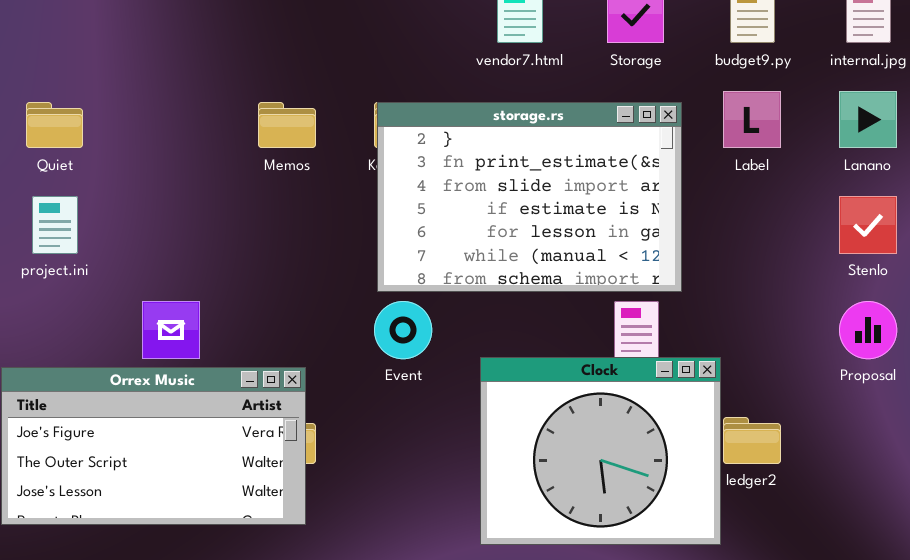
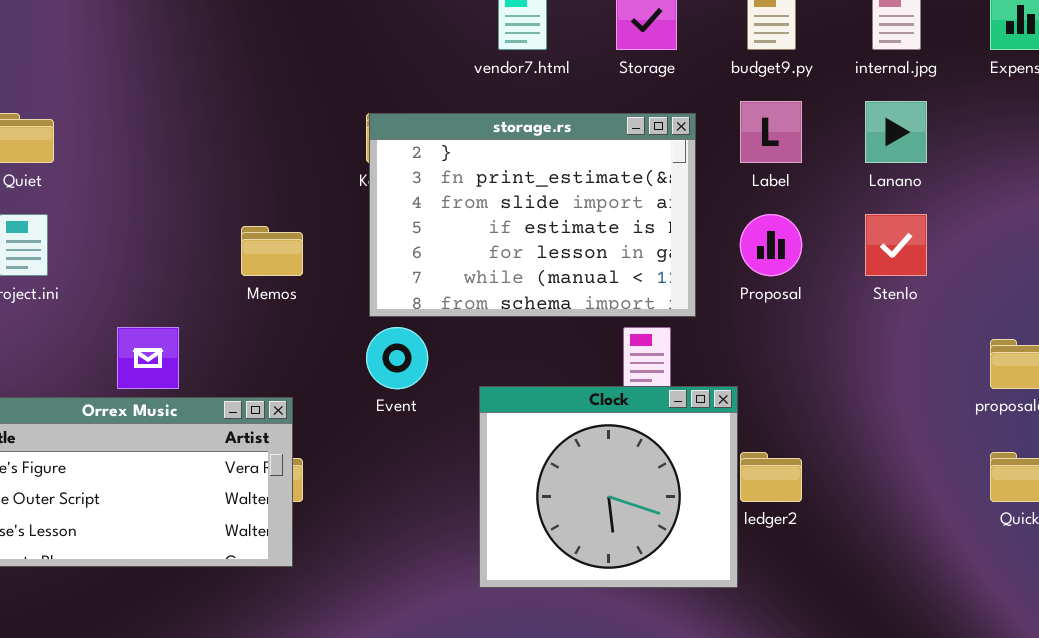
Memos: [258,102,316,148] -> [241,226,303,276], moved
Proposal: [839,301,897,359] -> [740,214,802,276], moved

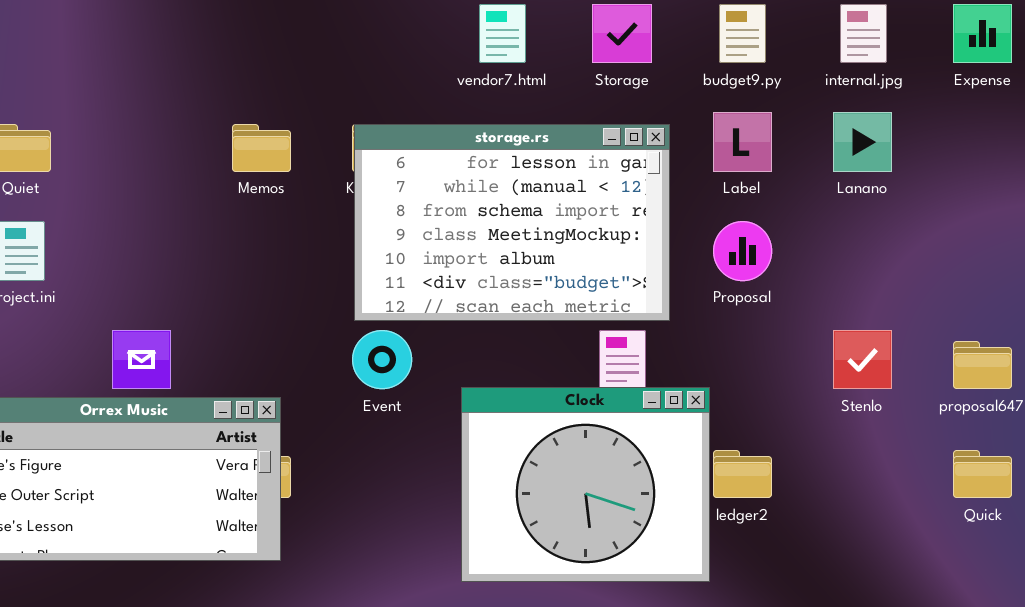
storage.rs: [369,113,696,317] -> [354,124,670,321], scrolled down 4 rows
Stenlo: [865,214,927,276] -> [833,330,892,389], moved
Memos: [241,226,303,276] -> [232,124,291,172], moved

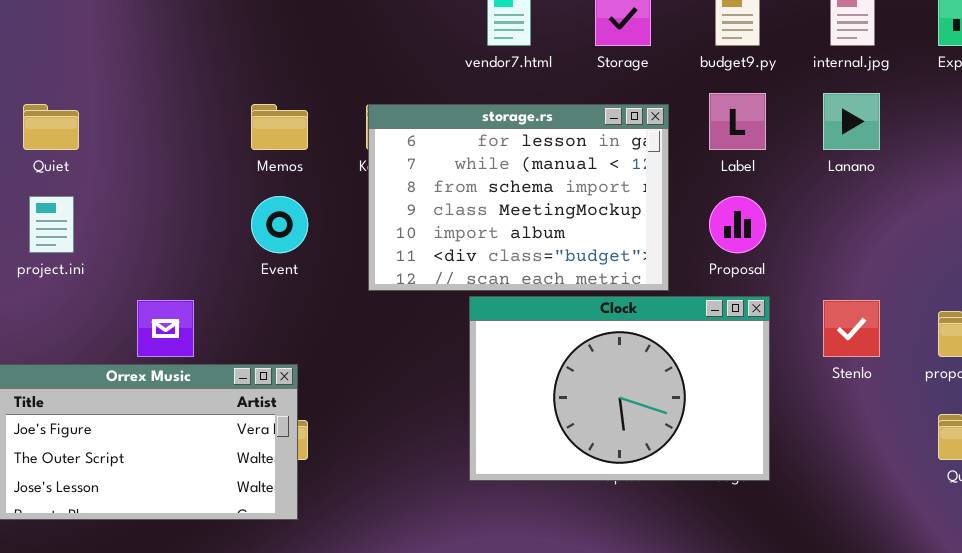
Event: [352,330,412,389] -> [251,196,308,253], moved
Clock: [461,387,710,582] -> [469,296,770,481], moved, resized

